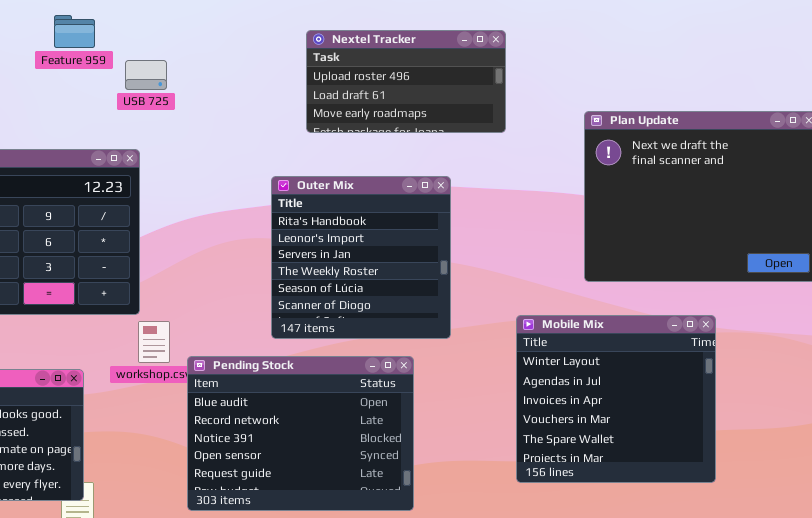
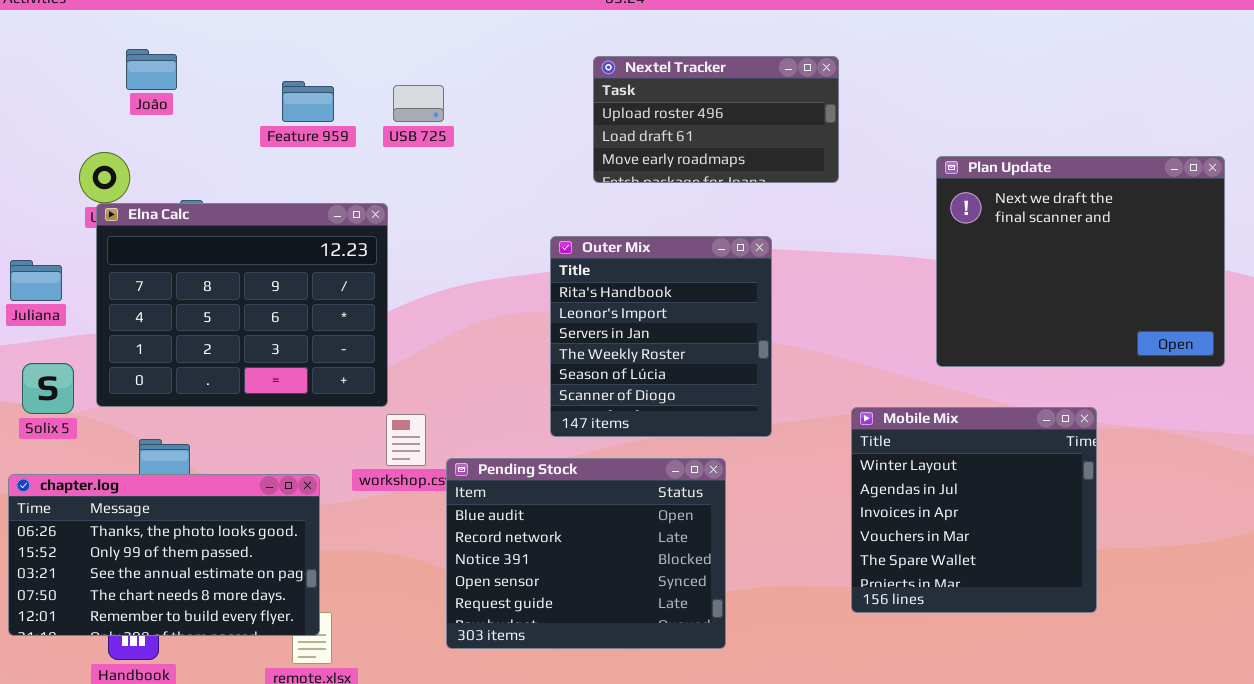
Feature 959: [54,15,95,48] -> [282,81,334,122], moved
USB 725: [125,60,167,90] -> [393,85,444,122], moved

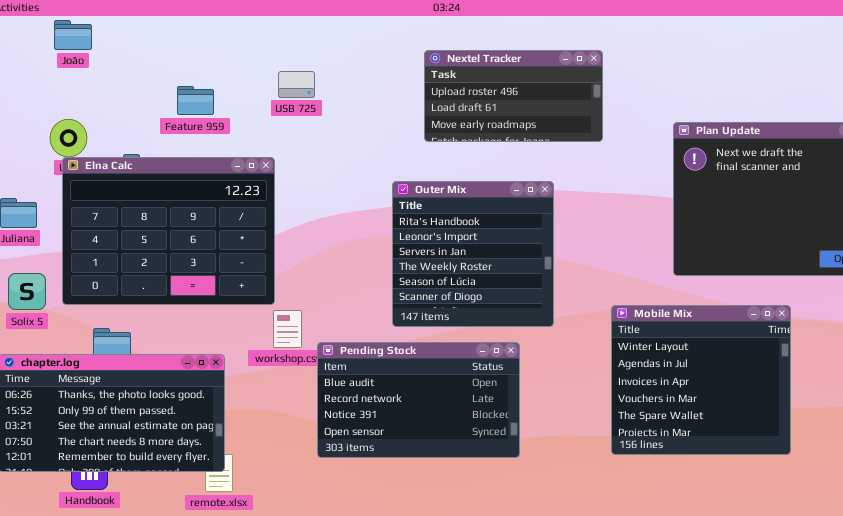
João: [126,49,177,90] -> [54,20,92,50], moved
Feature 959: [282,81,334,122] -> [177,86,214,115], moved
Pending Stock: [446,458,726,649] -> [317,342,520,458], resized

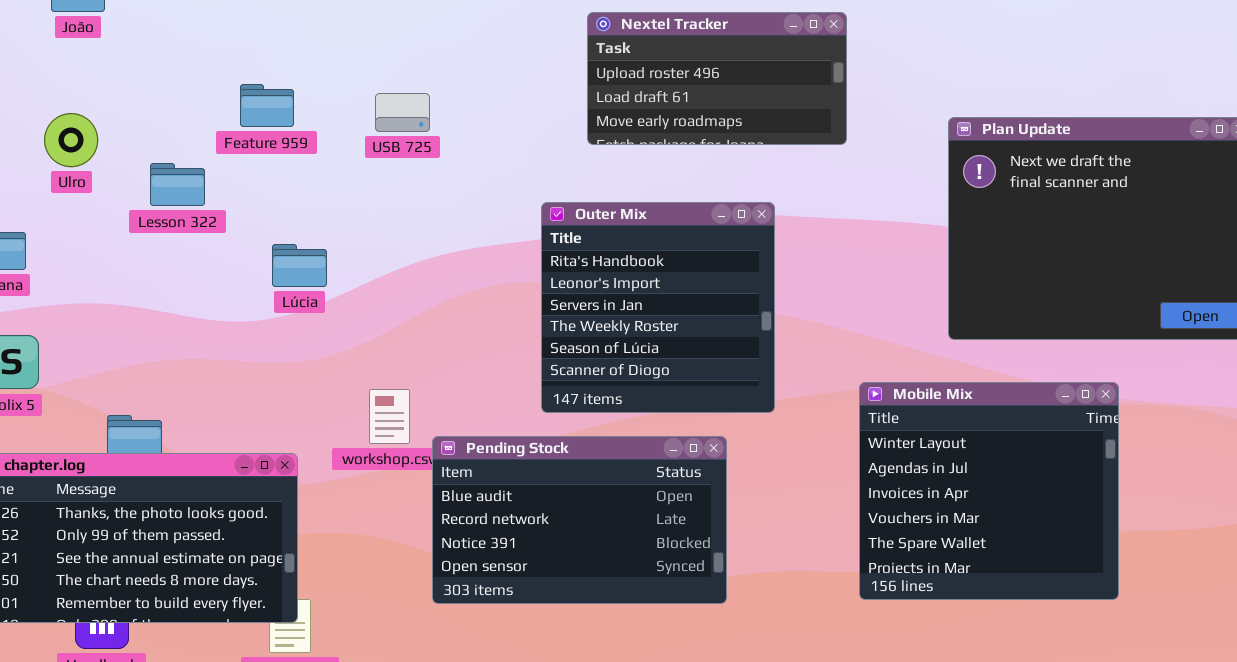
USB 725: [278,71,315,98] -> [375,93,430,132], moved
Feature 959: [177,86,214,115] -> [240,84,294,127], moved
Elna Calc: [62,157,275,305] -> none, closed

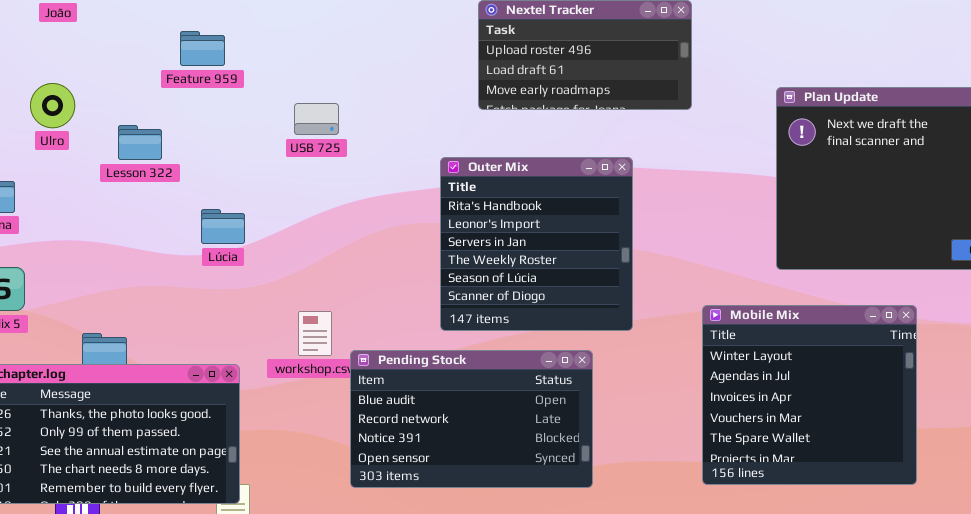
Feature 959: [240,84,294,127] -> [180,31,225,66], moved
USB 725: [375,93,430,132] -> [294,103,339,135], moved
Lúcia: [272,244,327,287] -> [201,209,245,244], moved

